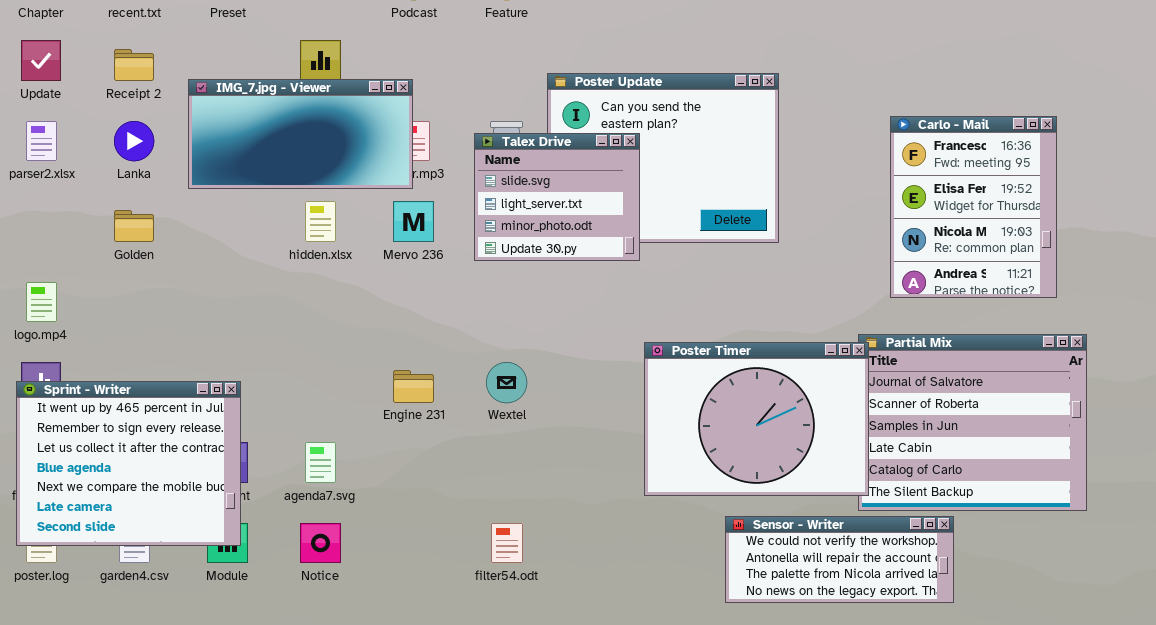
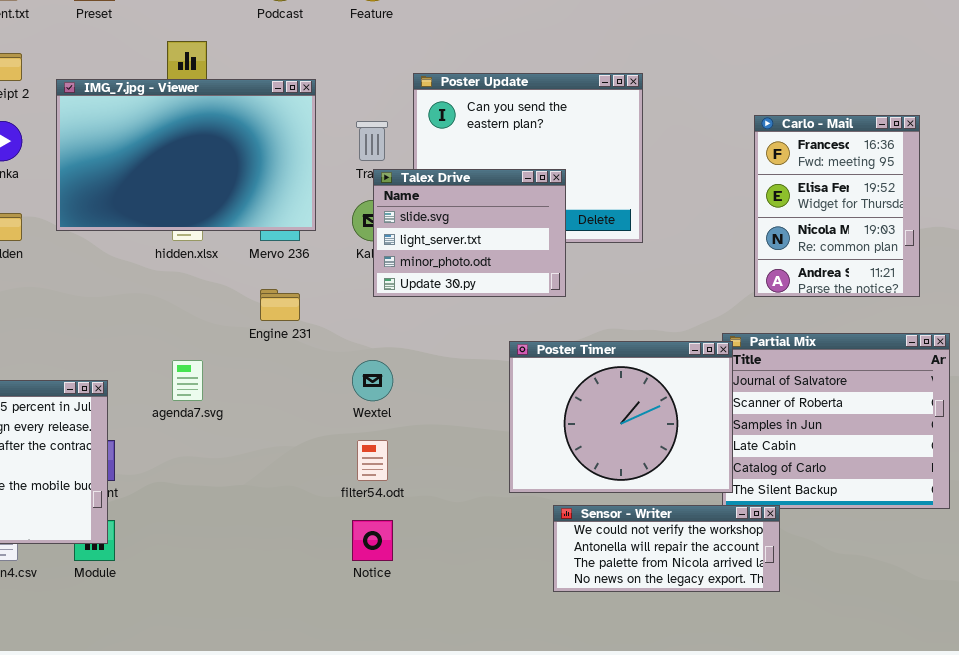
IMG_7.jpg - Viewer: [188,79,413,189] -> [56,79,316,231], resized
Talex Drive: [474,133,640,261] -> [373,169,566,297], moved, resized
Engine 231: [393,370,434,403] -> [260,289,300,321], moved
agenda7.svg: [305,442,336,483] -> [172,360,203,401], moved
Sensor - Writer: [725,516,954,603] -> [553,505,780,592], moved
Notice: [300,523,341,563] -> [352,520,393,561], moved
filter54.odt: [491,523,523,563] -> [357,440,388,481], moved

